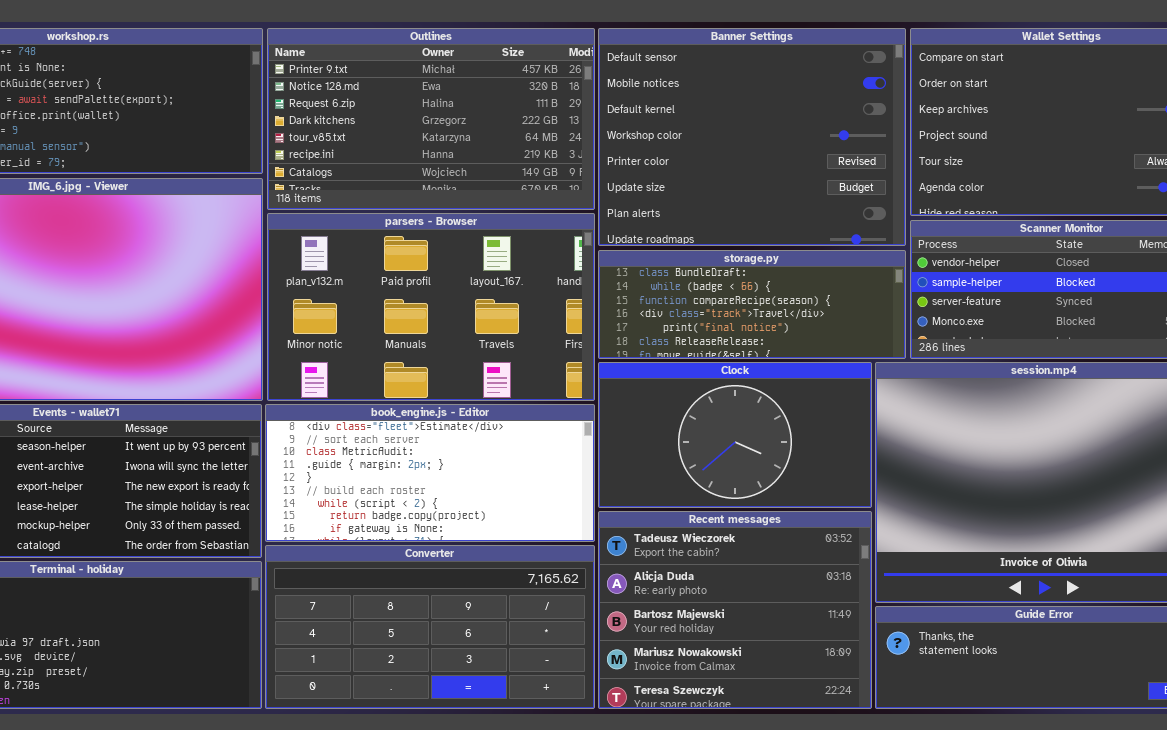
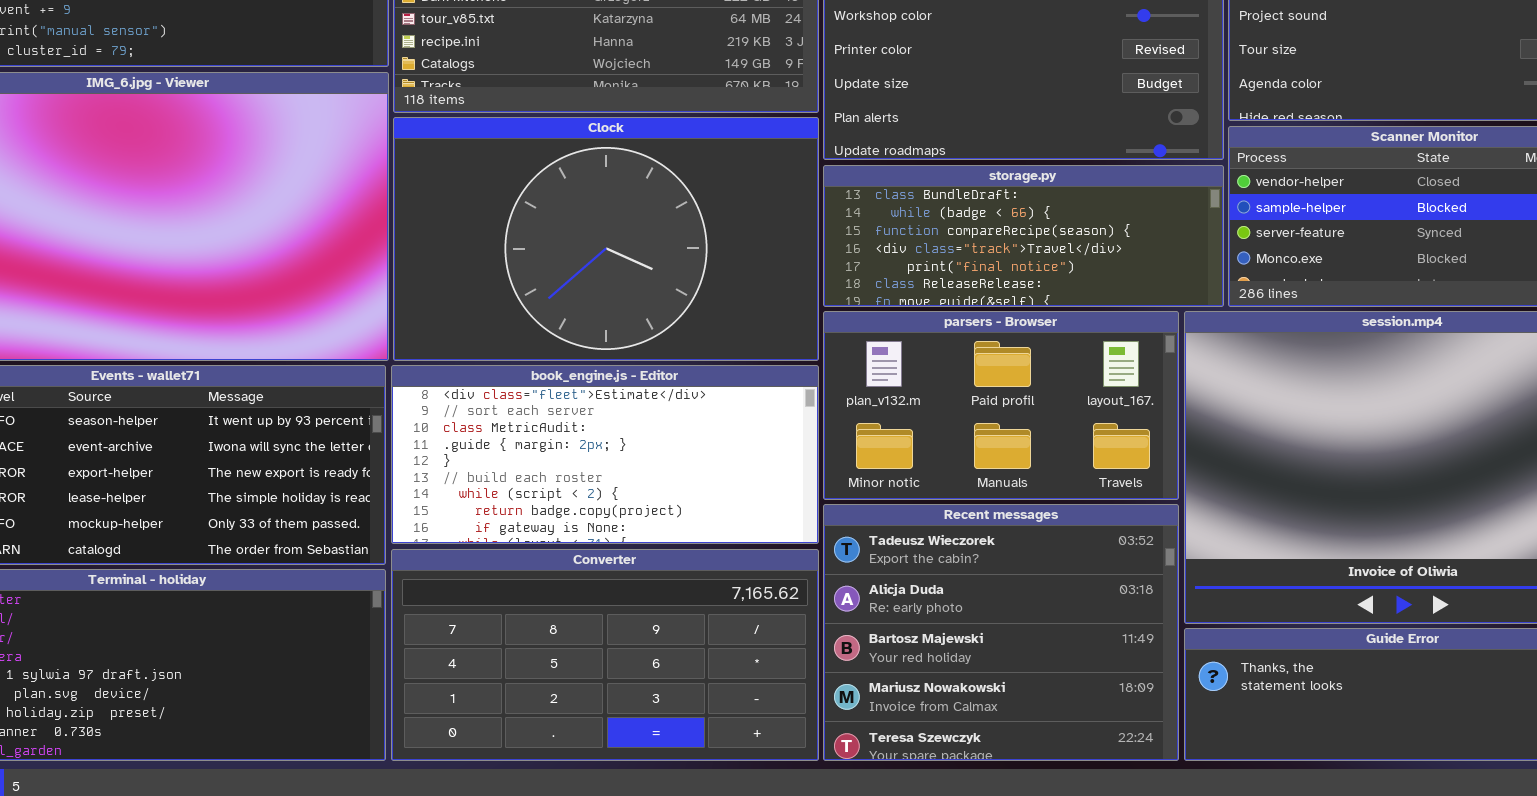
parsers - Browser: [267,213,595,401] -> [823,311,1179,500], moved, resized
Clock: [598,362,872,508] -> [393,117,819,361], moved, resized

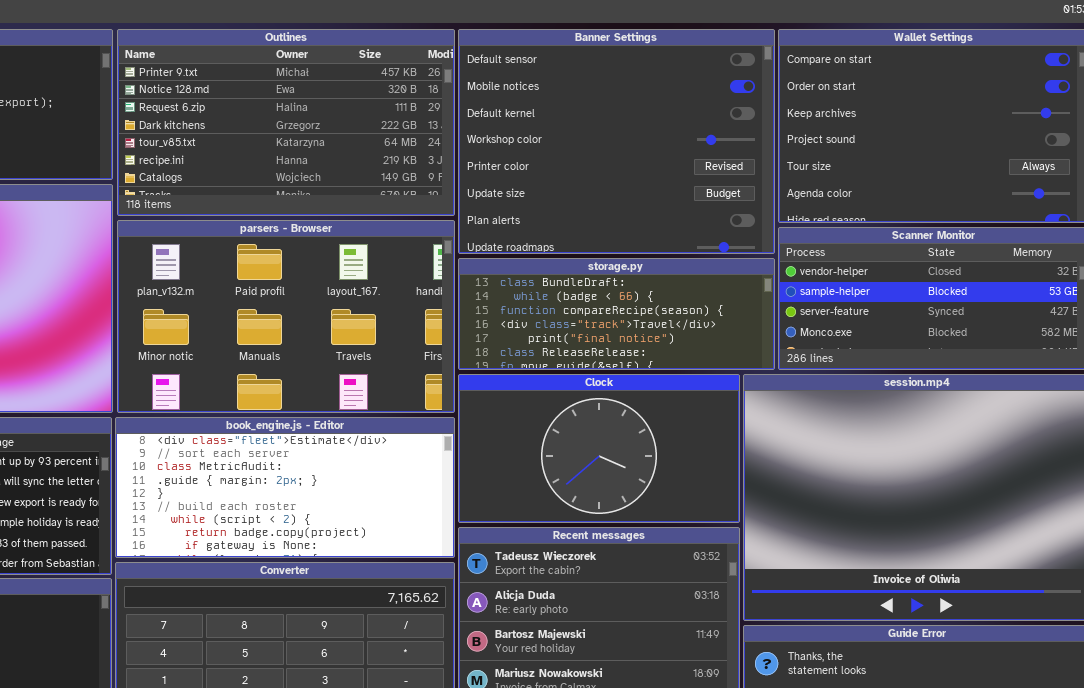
Clock: [393,117,819,361] -> [458,374,740,523], moved, resized
parsers - Browser: [823,311,1179,500] -> [117,220,455,413], moved, resized

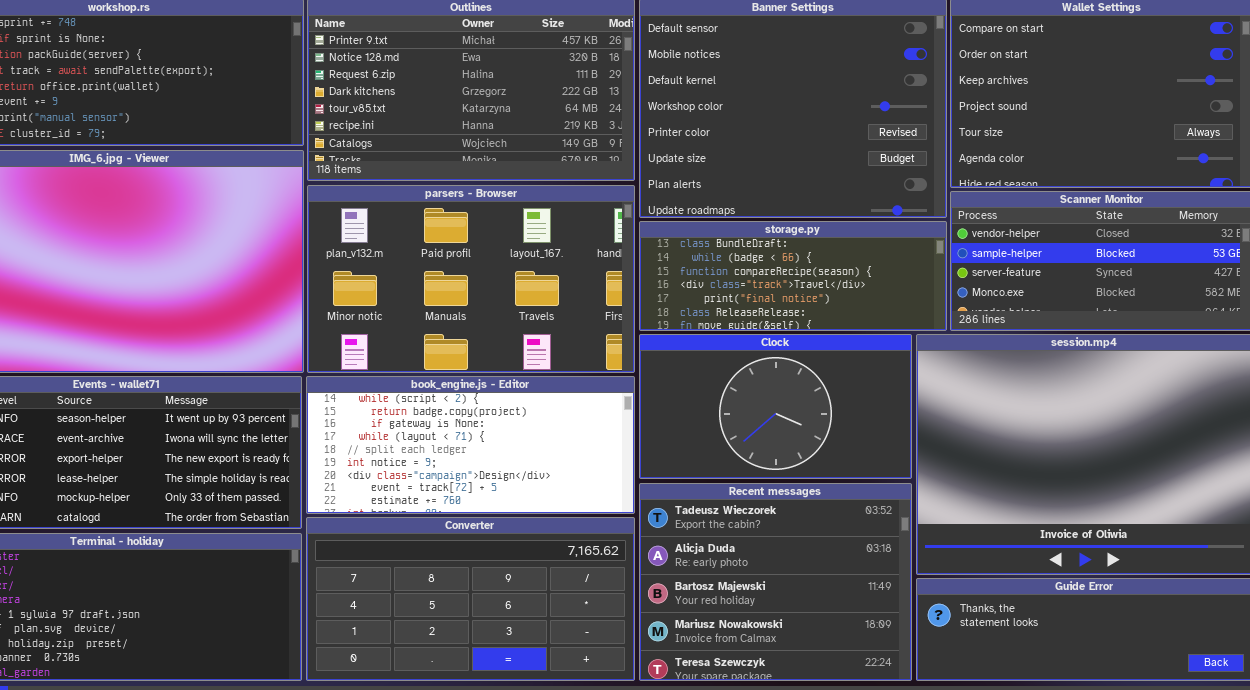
book_engine.js - Editor: [115,417,455,558] -> [306,376,635,514], scrolled down 6 rows

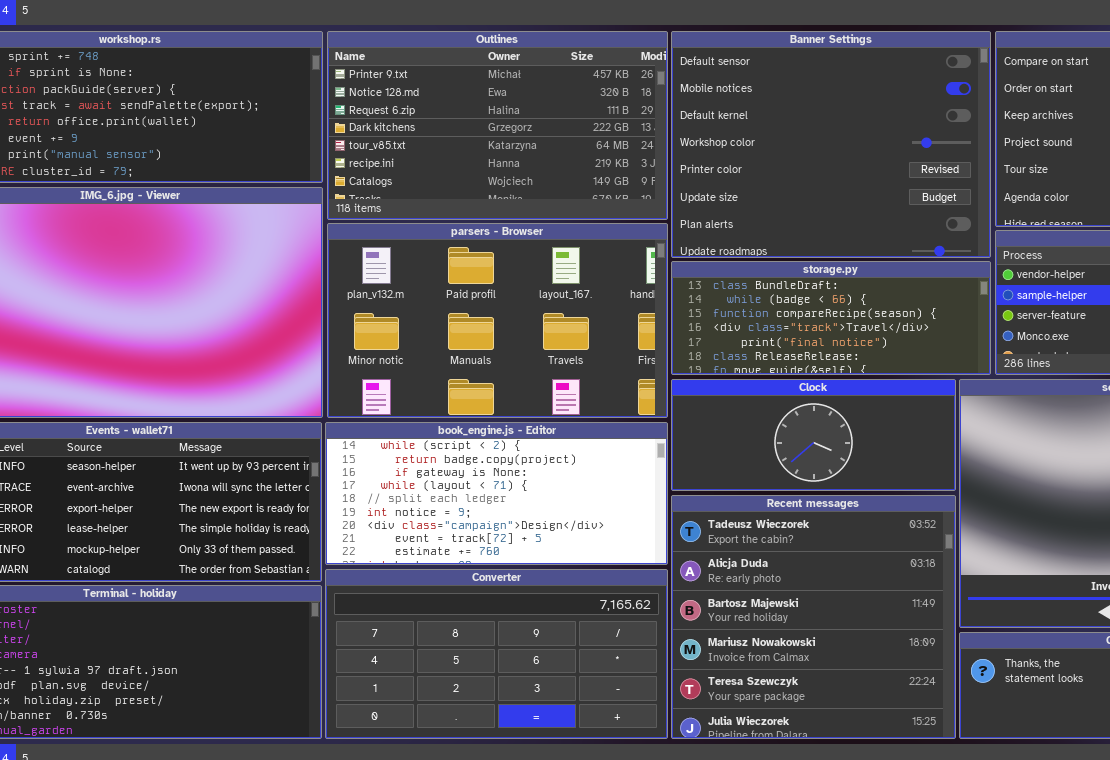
Clock: [639,334,912,479] -> [671,379,956,491], resized
Recent messages: [639,483,912,681] -> [671,495,956,739], resized

